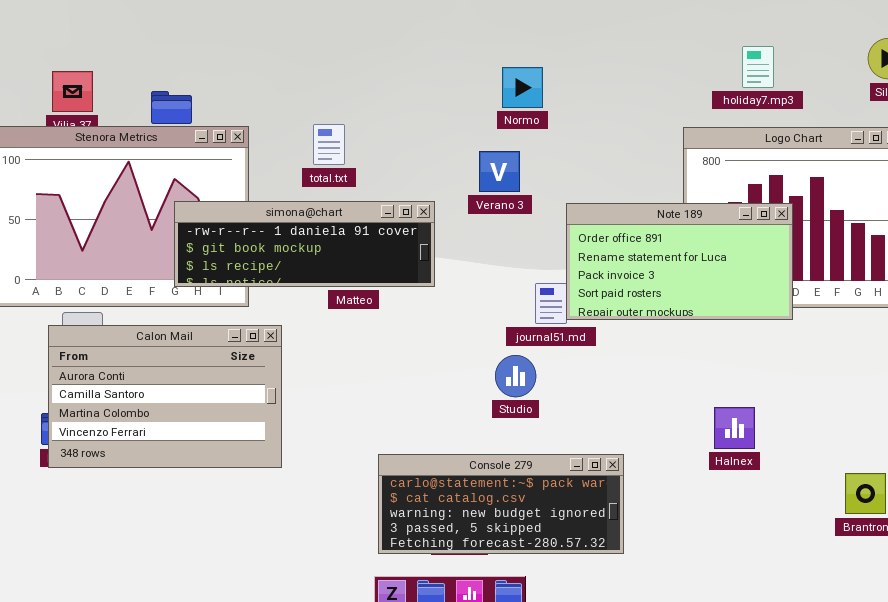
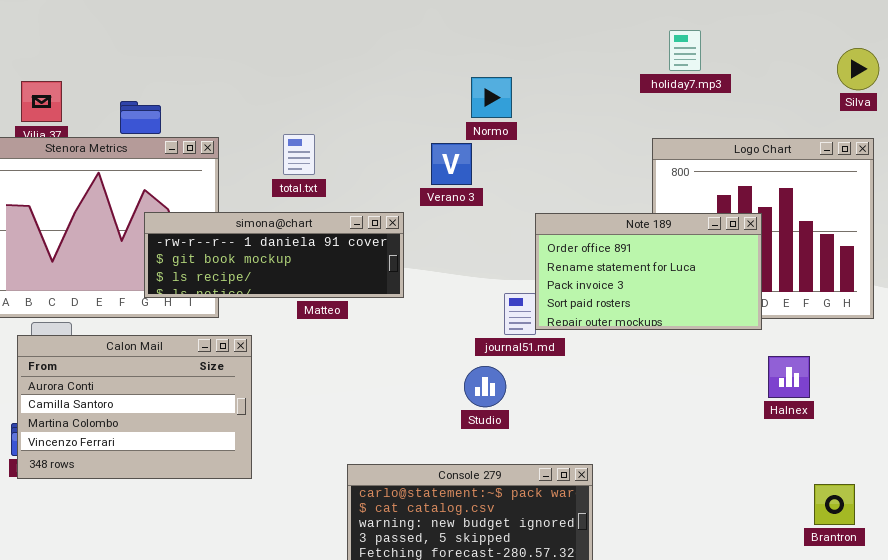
holiday7.mp3: [742,46,774,88] -> [669,30,701,71], moved
Verano 3: [479,151,520,192] -> [431,143,472,185], moved
Halnex: [714,407,755,449] -> [768,356,810,398], moved

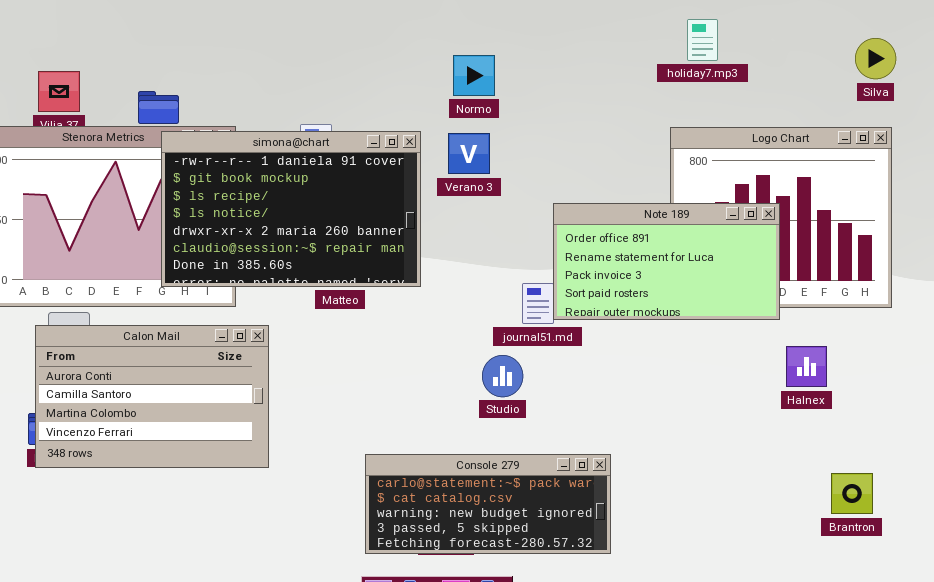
Normo: [471,77,512,118] -> [453,55,495,96], moved
simona@chart: [144,212,404,298] -> [161,131,421,287], resized

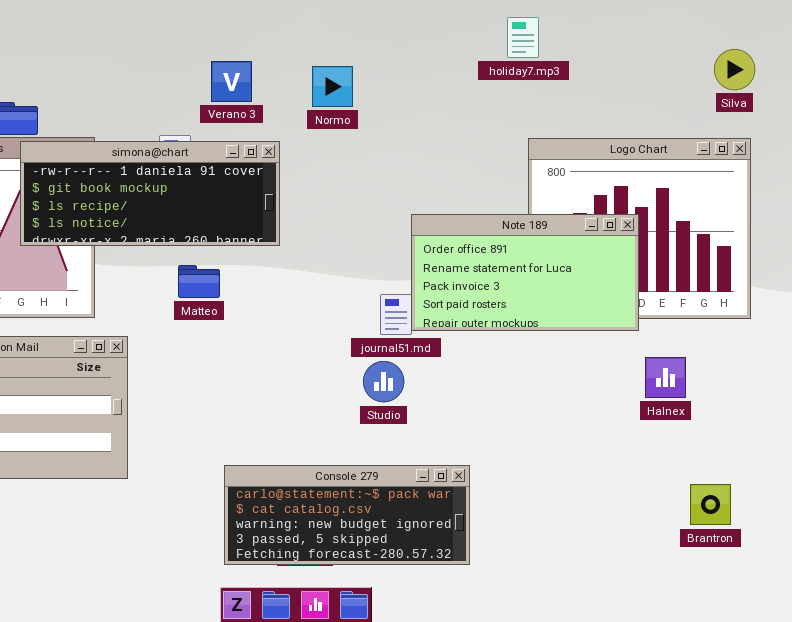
holiday7.mp3: [687,19,718,61] -> [507,17,539,58], moved
simona@chart: [161,131,421,287] -> [20,141,280,246], resized
Verano 3: [448,133,490,174] -> [211,61,252,102], moved
Studio: [482,355,523,397] -> [363,361,404,402], moved

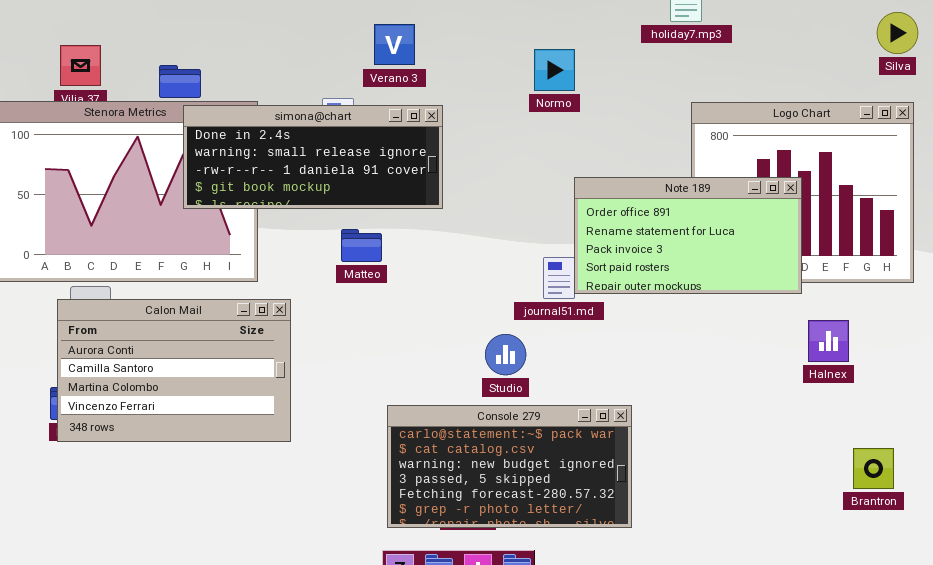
Normo: [312,66,353,107] -> [534,49,575,91], moved
simona@chart: [20,141,280,246] -> [183,105,443,209], scrolled up 2 rows
Studio: [363,361,404,402] -> [485,334,526,375], moved
Console 279: [224,465,470,565] -> [387,405,632,528], resized

